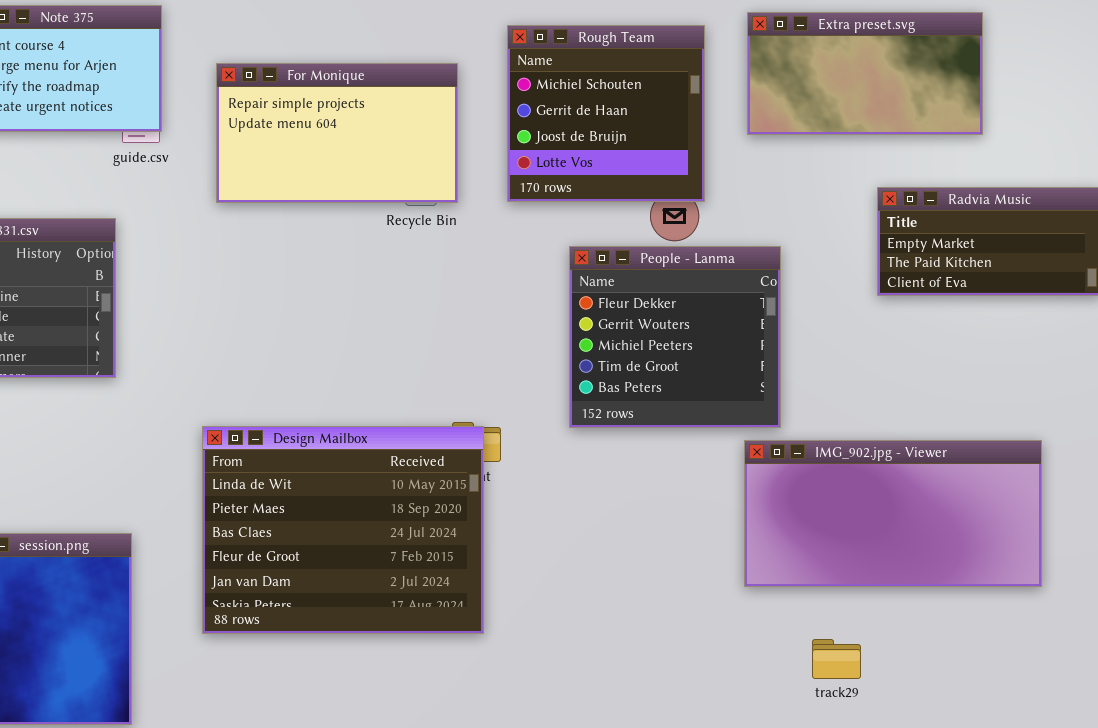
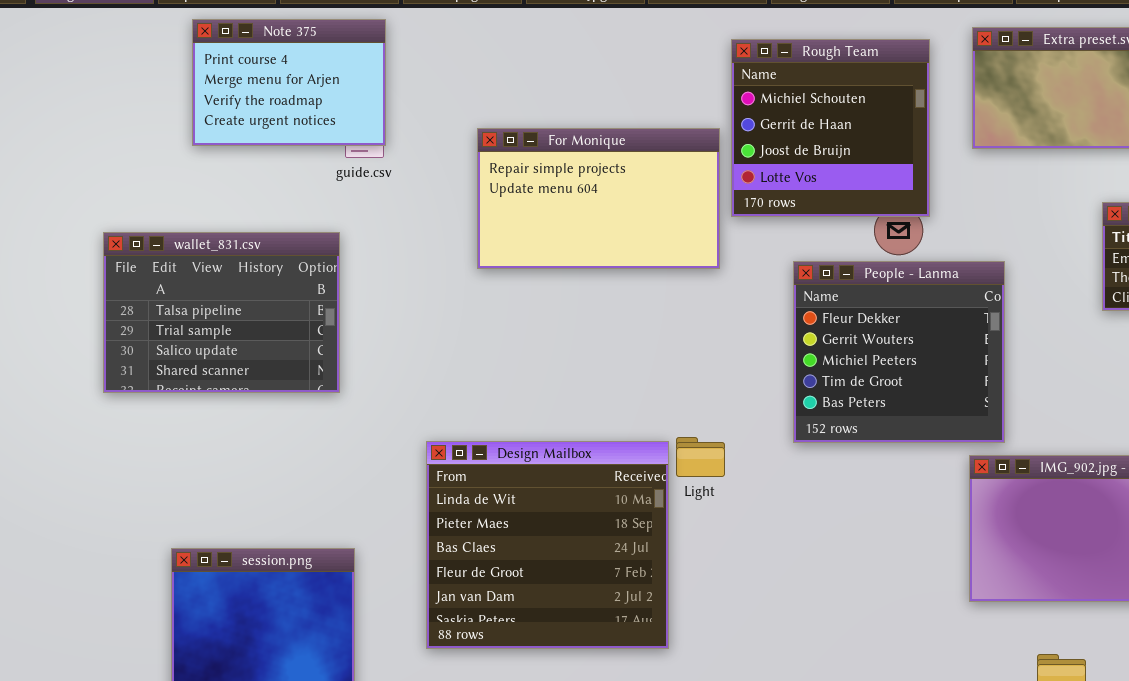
For Monique: [216,63,458,203] -> [477,128,720,269], moved
Design Mailbox: [202,426,484,634] -> [426,441,669,649], resized

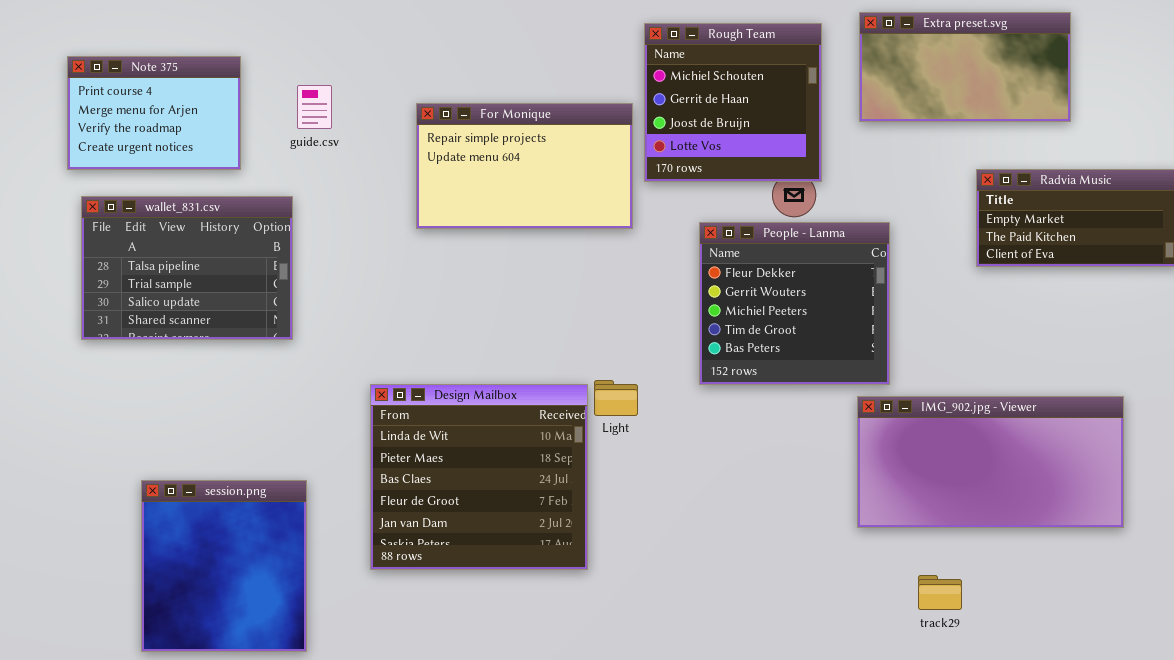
Note 375: [192,19,386,146] -> [67,56,241,170], moved

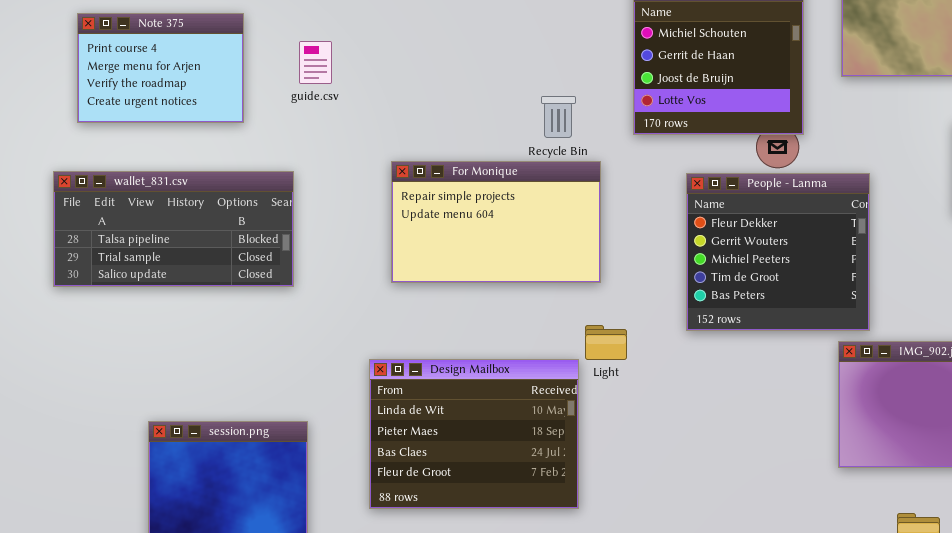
For Monique: [416,103,633,229] -> [391,161,601,283], moved
wallet_831.csv: [81,196,293,340] -> [53,171,294,287], resized
Design Mailbox: [370,384,588,570] -> [369,359,579,509], resized

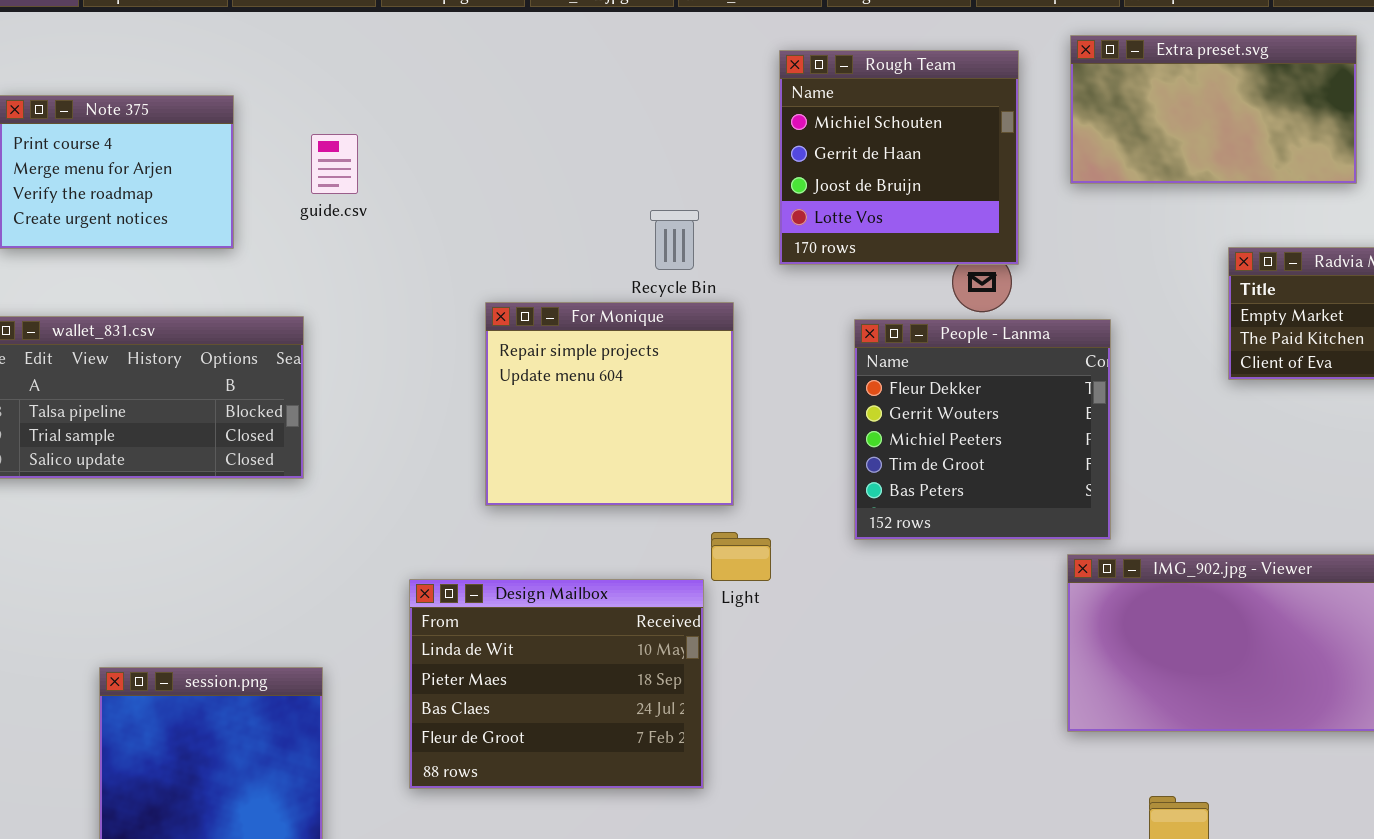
For Monique: [391,161,601,283] -> [485,302,734,506], resized

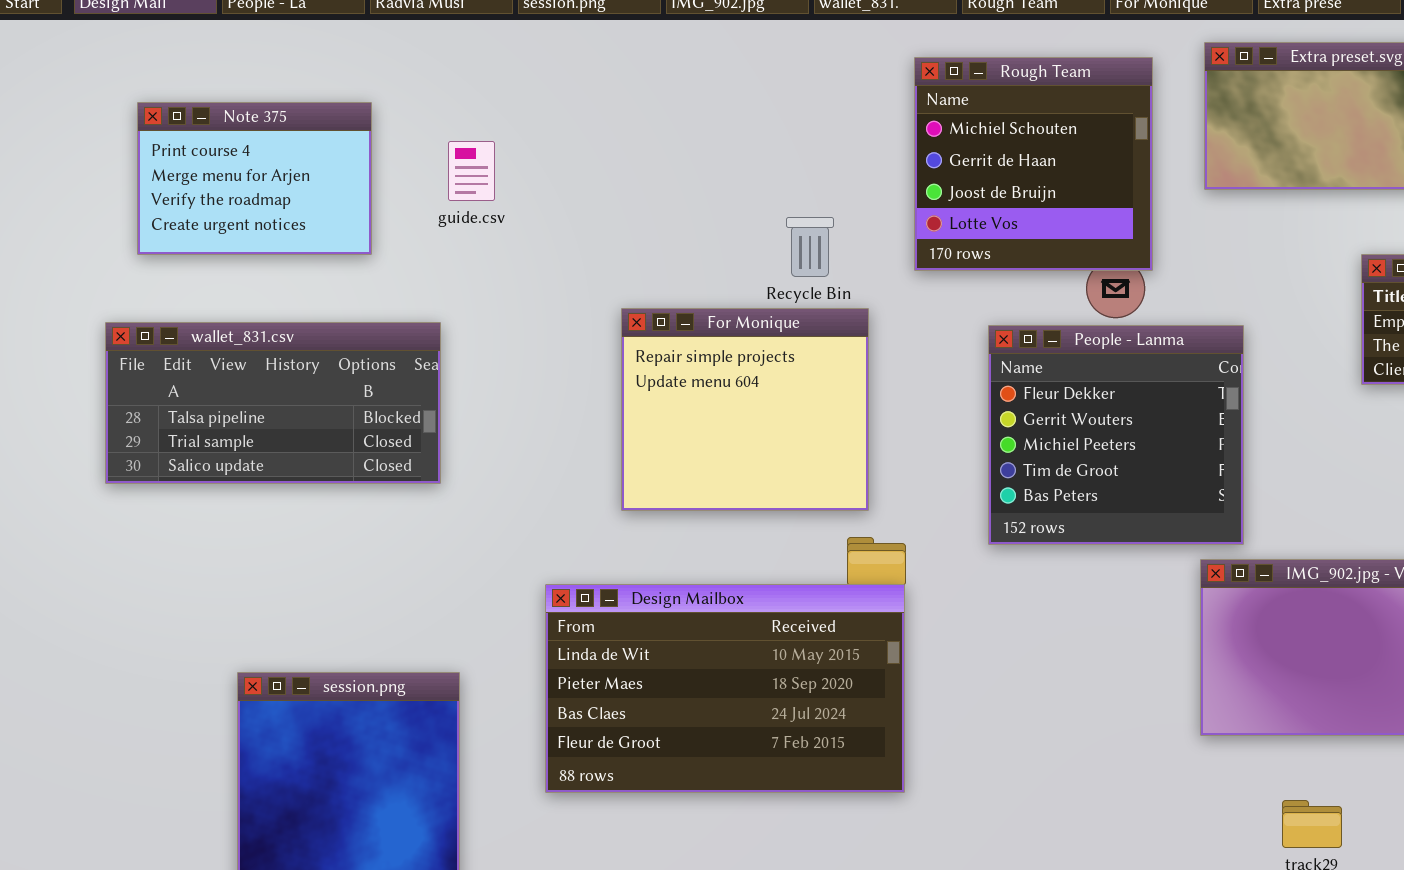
Design Mailbox: [409,579,704,789] -> [545,584,905,793], resized

